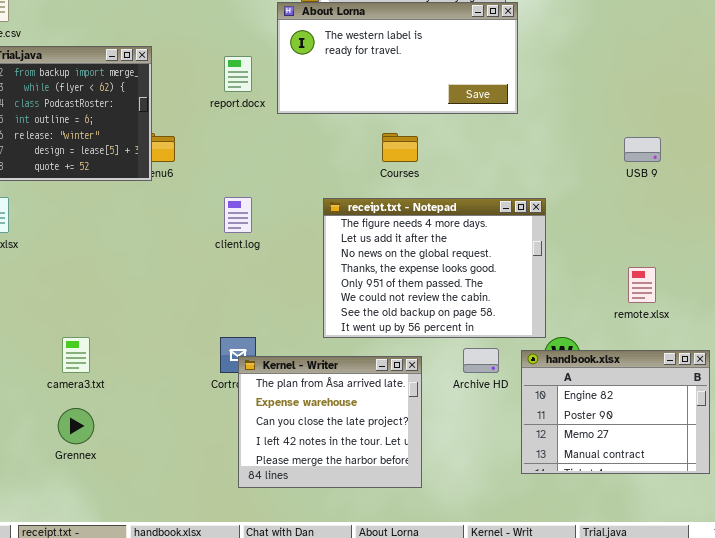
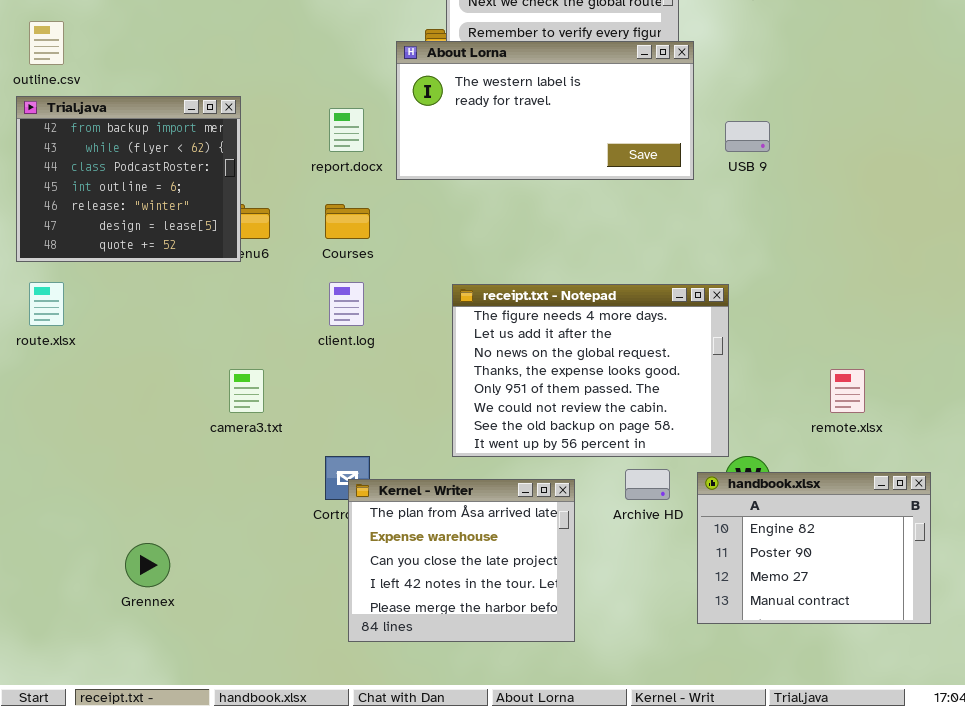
Courses: [382,133,418,162] -> [325,204,370,239], moved
USB 9: [624,137,661,162] -> [725,121,770,152], moved
camera3.txt: [62,337,90,373] -> [229,369,264,413], moved

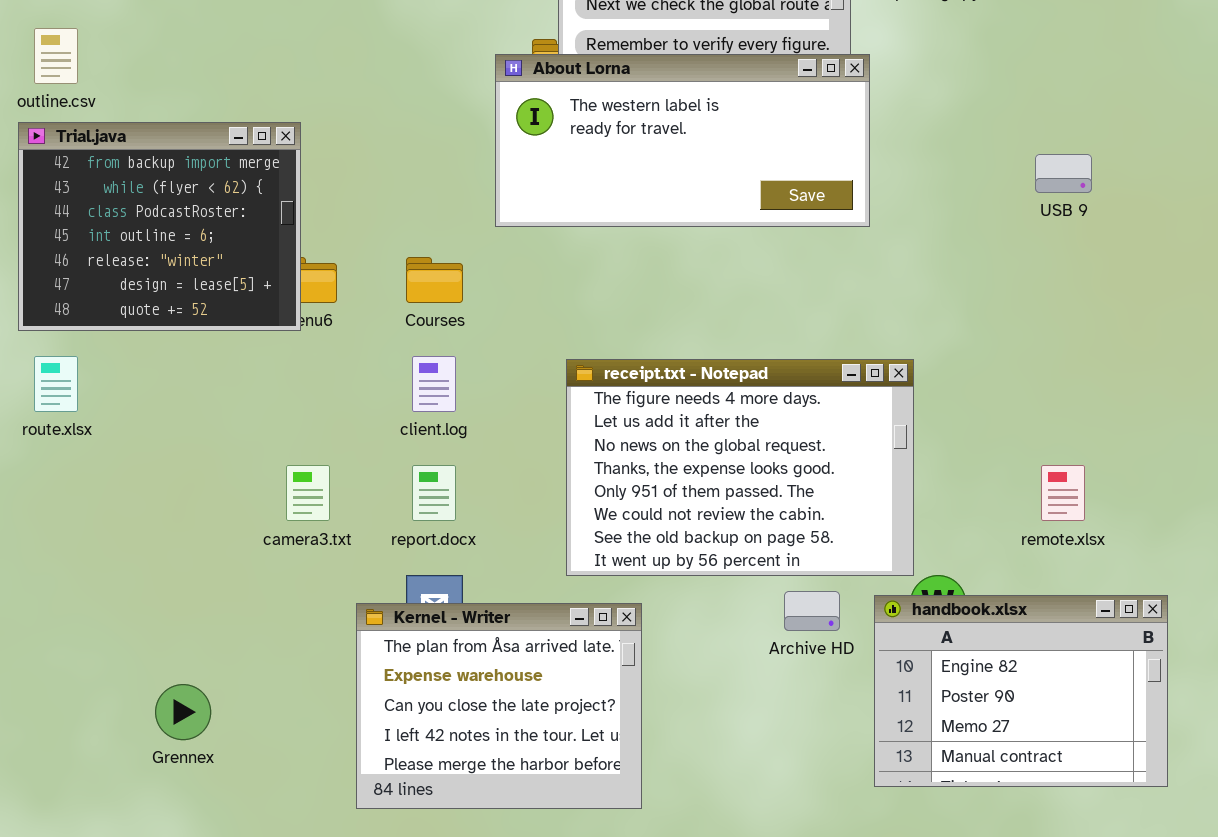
report.docx: [329,108,364,152] -> [412,465,456,521], moved
USB 9: [725,121,770,152] -> [1035,154,1092,193], moved
Kernel - Writer: [348,479,575,642] -> [356,603,642,809], moved

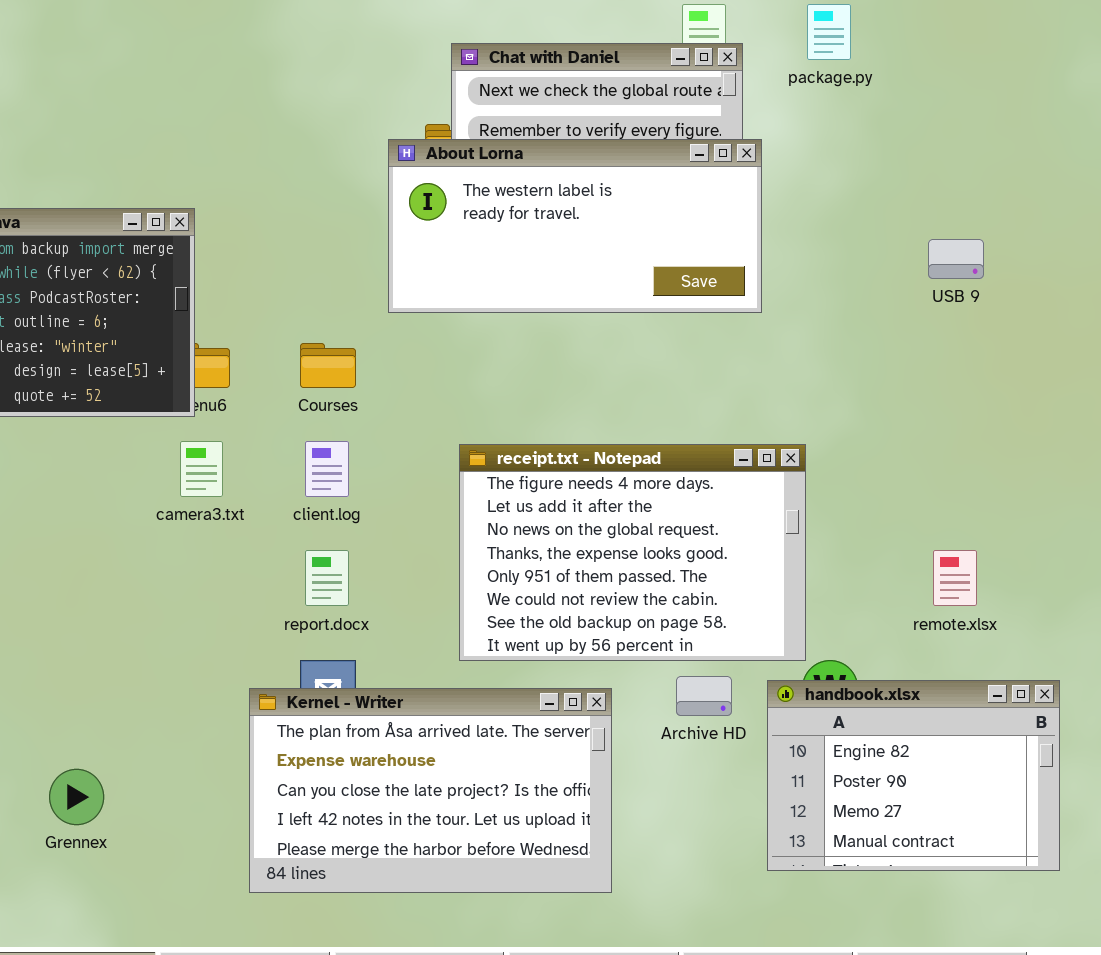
camera3.txt: [286,465,330,521] -> [180,441,223,497], moved
Kernel - Writer: [356,603,642,809] -> [249,688,612,893], resized

